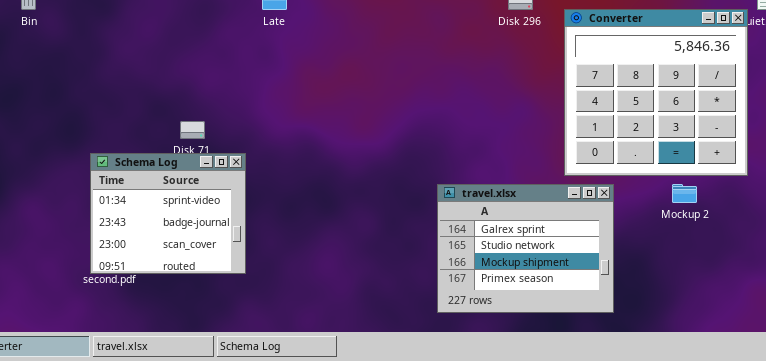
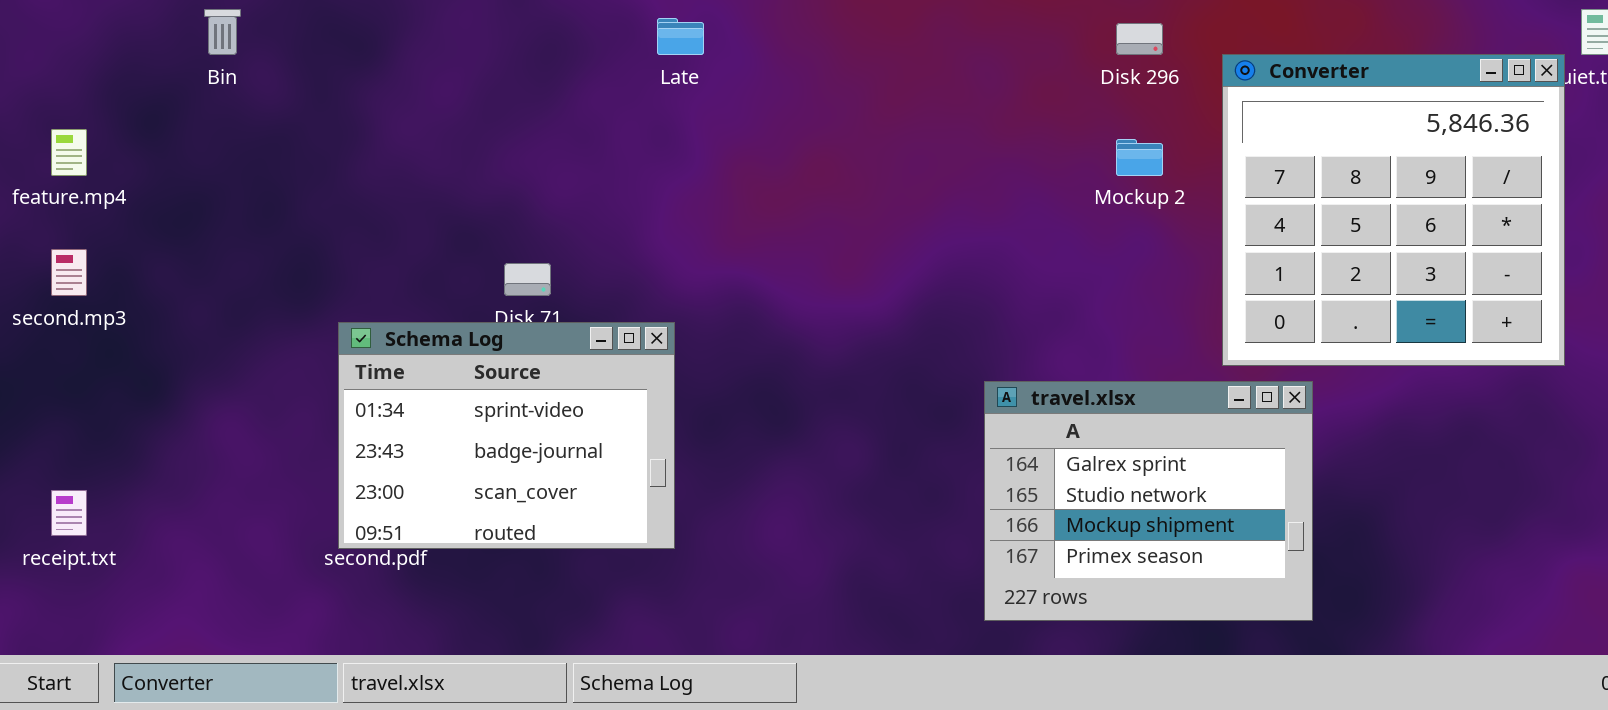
Schema Log: [90,153,246,274] -> [338,322,675,549], resized
Mockup 2: [672,184,697,203] -> [1116,139,1163,176], moved

